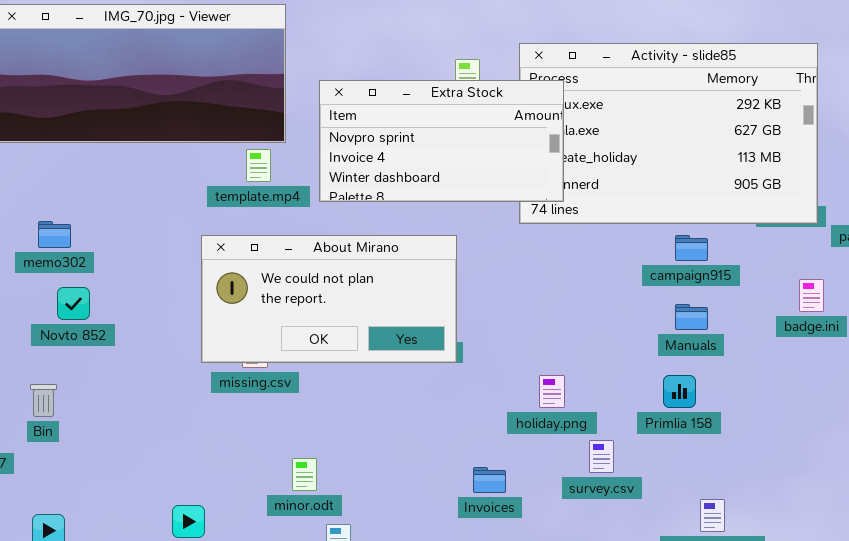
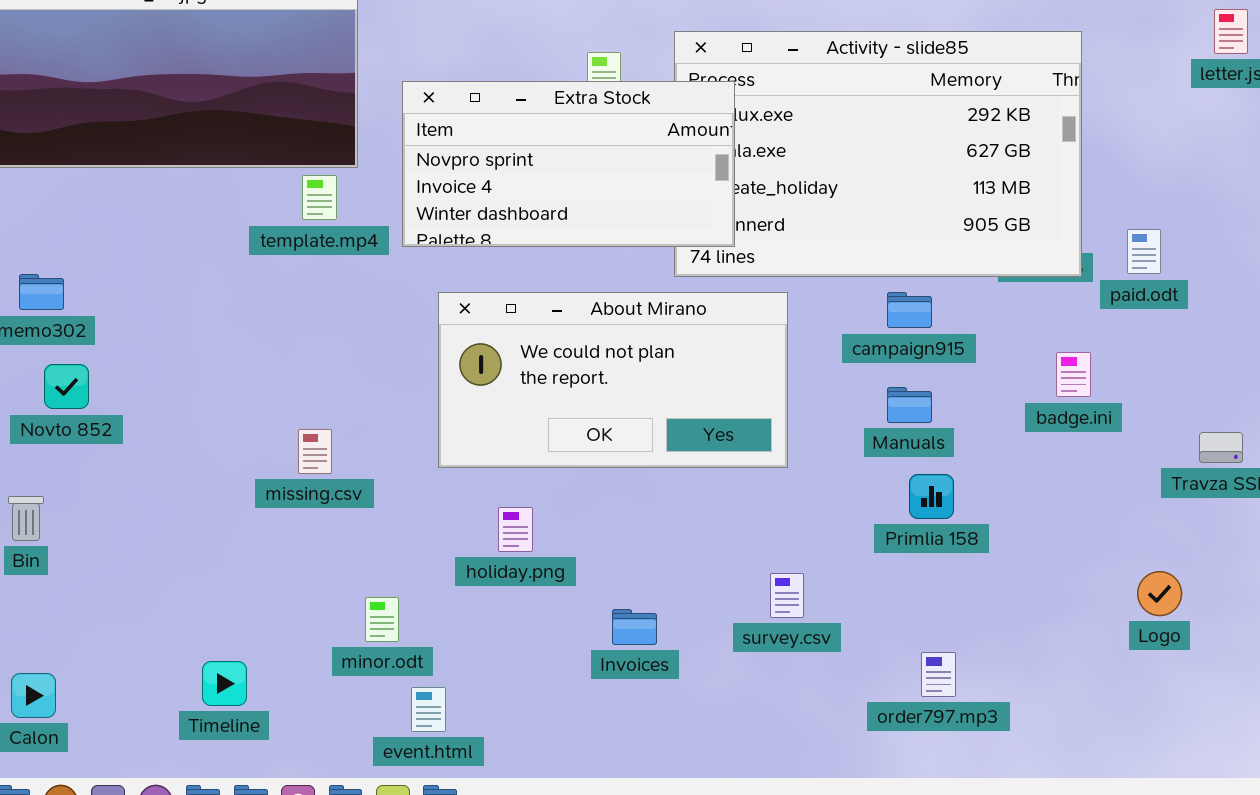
About Mirano: [201,235,457,363] -> [438,292,788,468], moved
holiday.png: [539,375,565,408] -> [498,507,533,552], moved
Primlia 158: [663,375,696,408] -> [909,474,954,519], moved

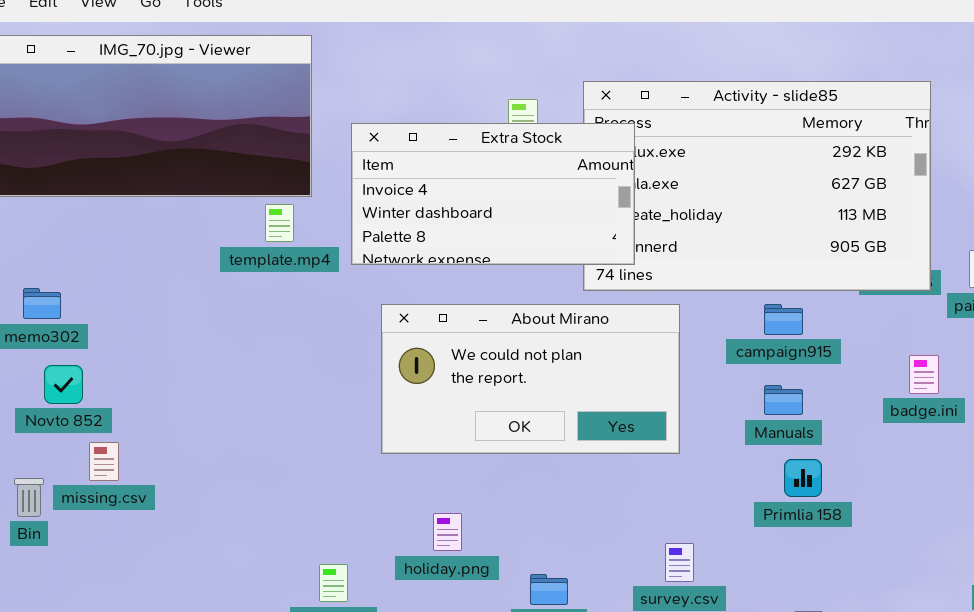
Extra Stock: [402,81,735,247] -> [351,123,635,265], scrolled down 1 row
missing.csv: [298,429,332,474] -> [89,442,119,481], moved
holiday.png: [498,507,533,552] -> [433,513,462,551], moved

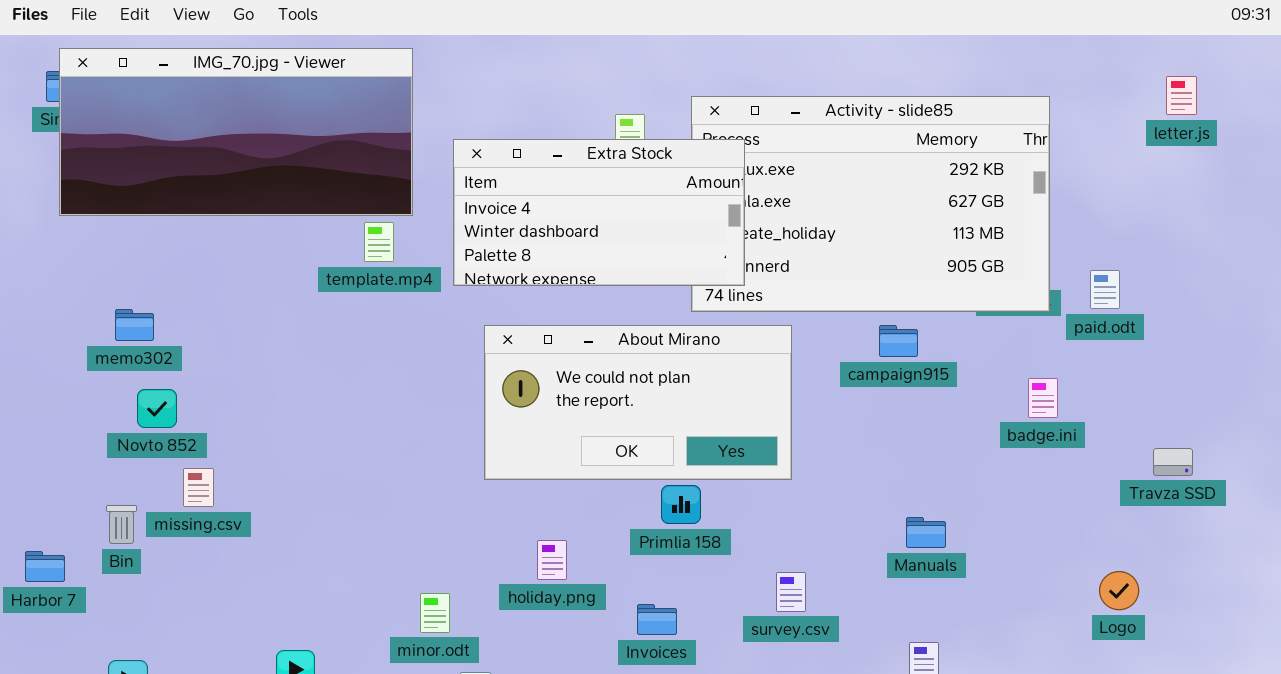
Manuals: [764,385,803,415] -> [906,517,946,548], moved
Primlia 158: [784,459,822,497] -> [661,485,701,524], moved

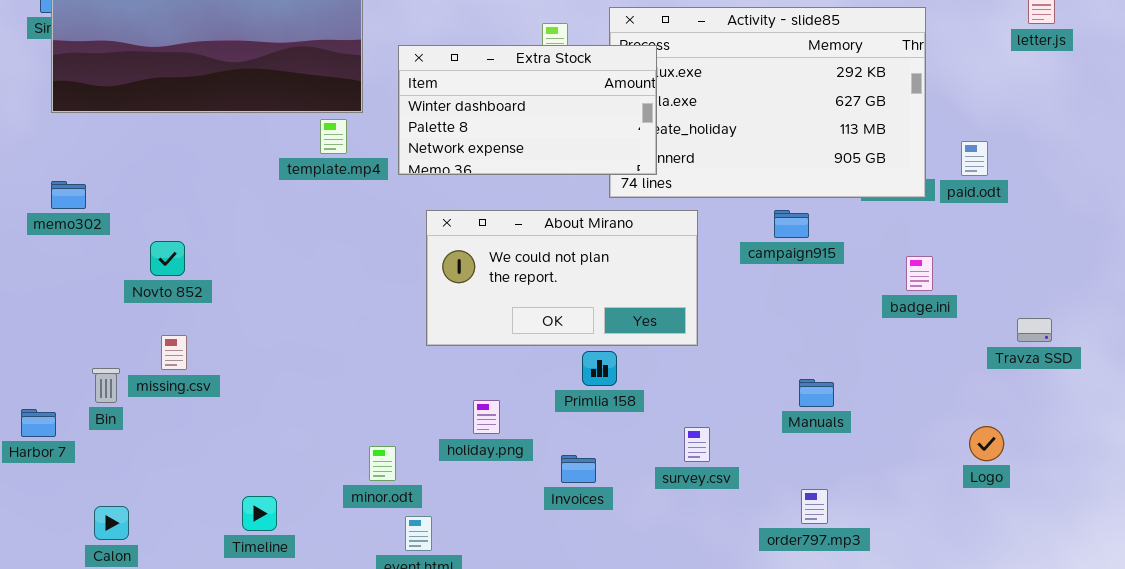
Extra Stock: [453,139,745,286] -> [398,45,657,175], scrolled down 1 row
paid.odt: [1090,270,1120,309] -> [961,141,988,176], moved
memo302: [115,309,154,341] -> [51,181,86,209], moved
Novto 852: [137,389,177,428] -> [150,241,185,276], moved

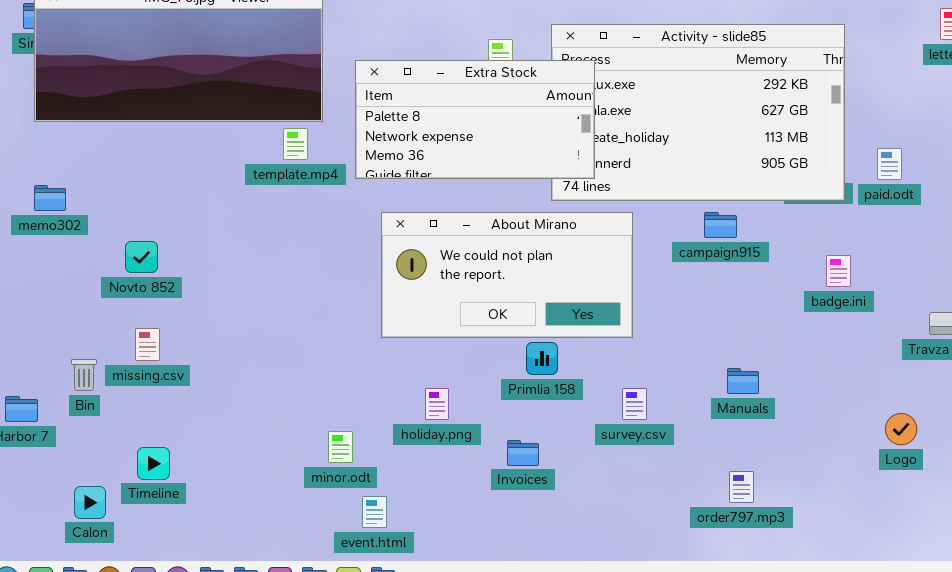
Extra Stock: [398,45,657,175] -> [355,60,595,179], scrolled down 1 row
survey.csv: [684,427,710,462] -> [622,388,647,420], moved
Timeline: [242,496,277,531] -> [137,447,170,480], moved

